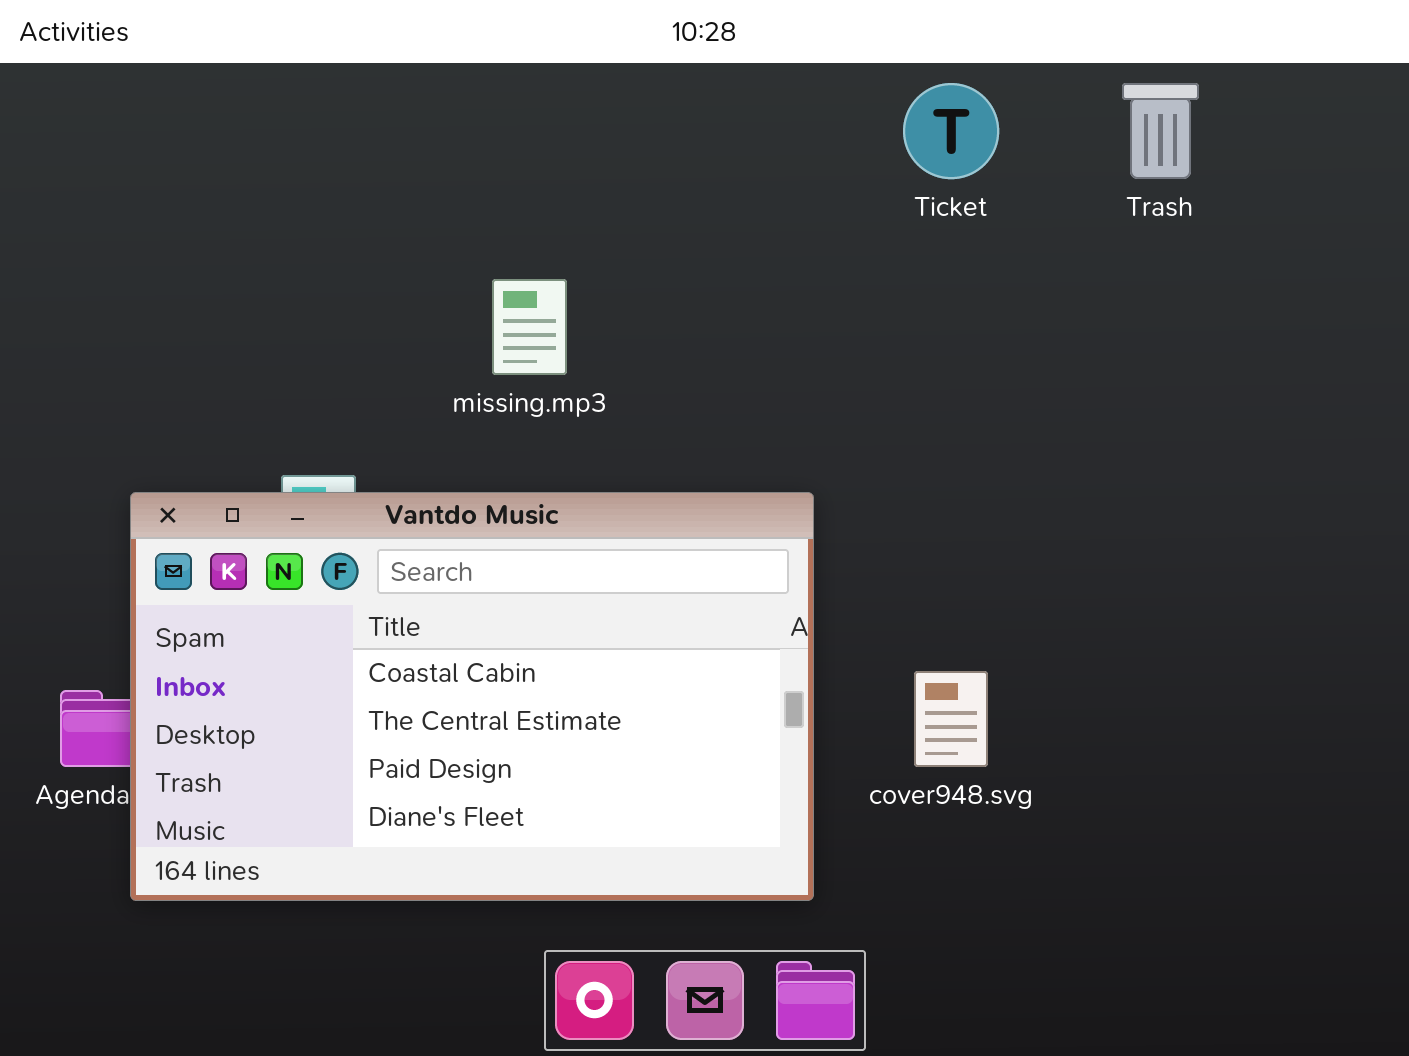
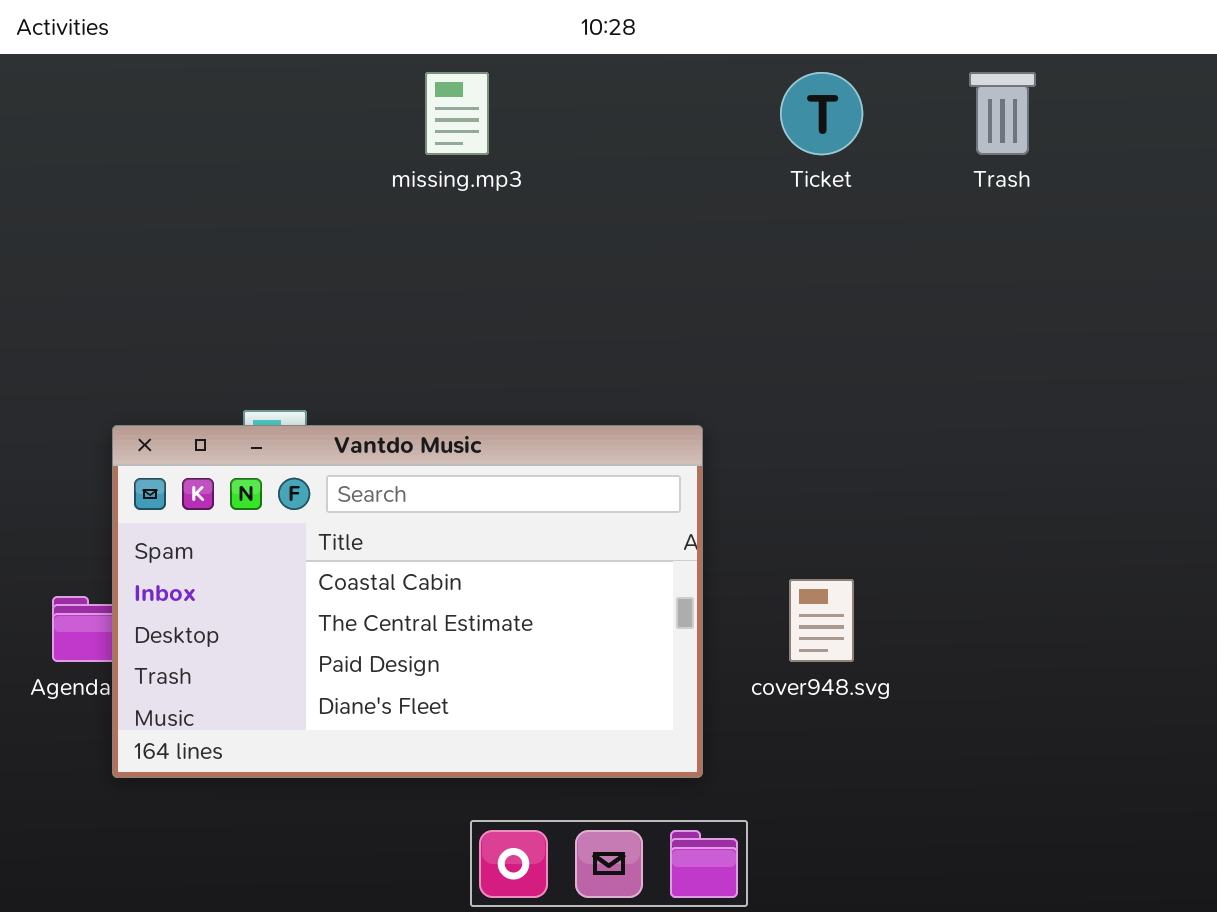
missing.mp3: [492,279,567,375] -> [425,72,489,155], moved

